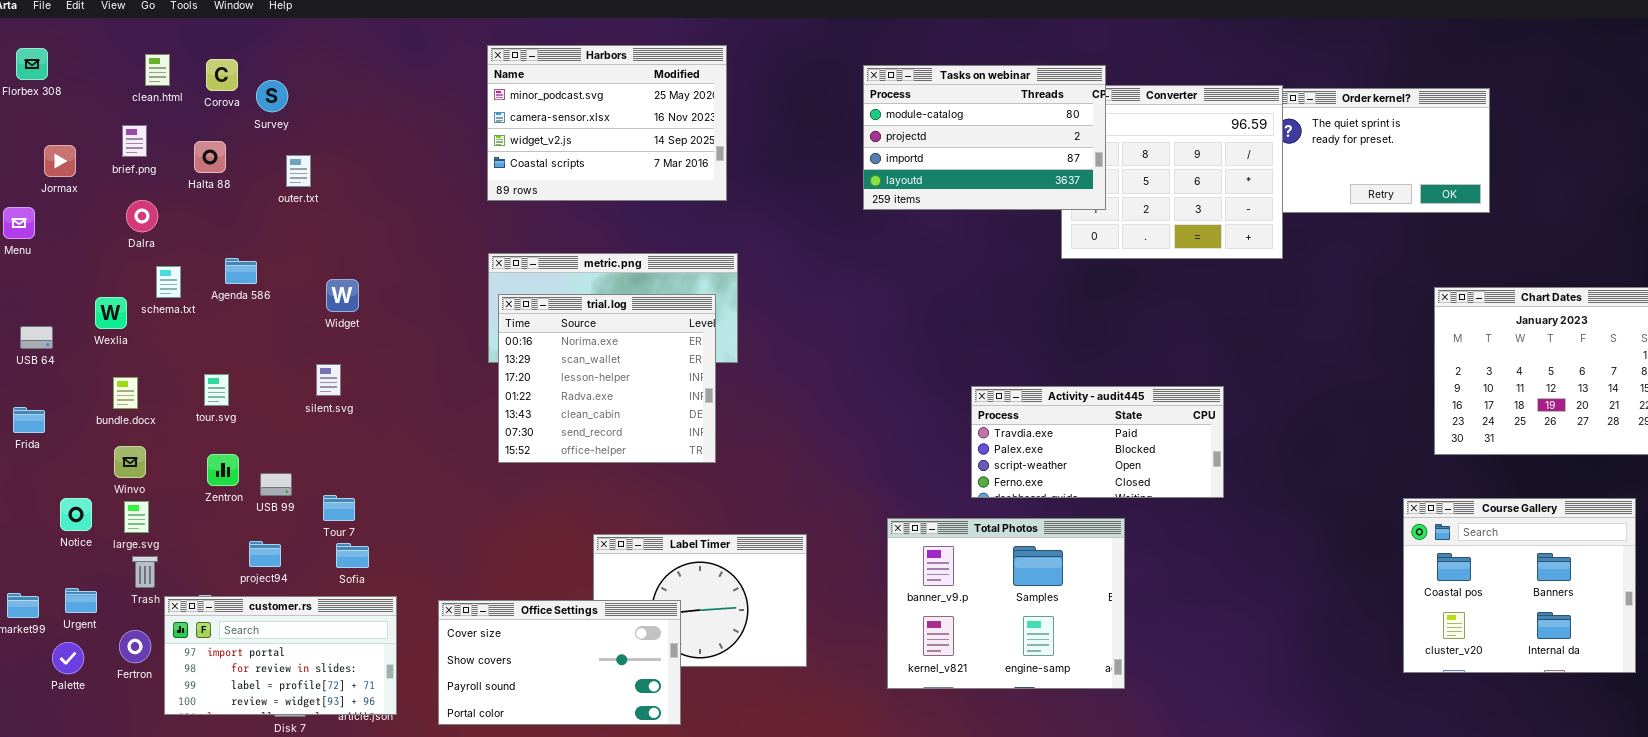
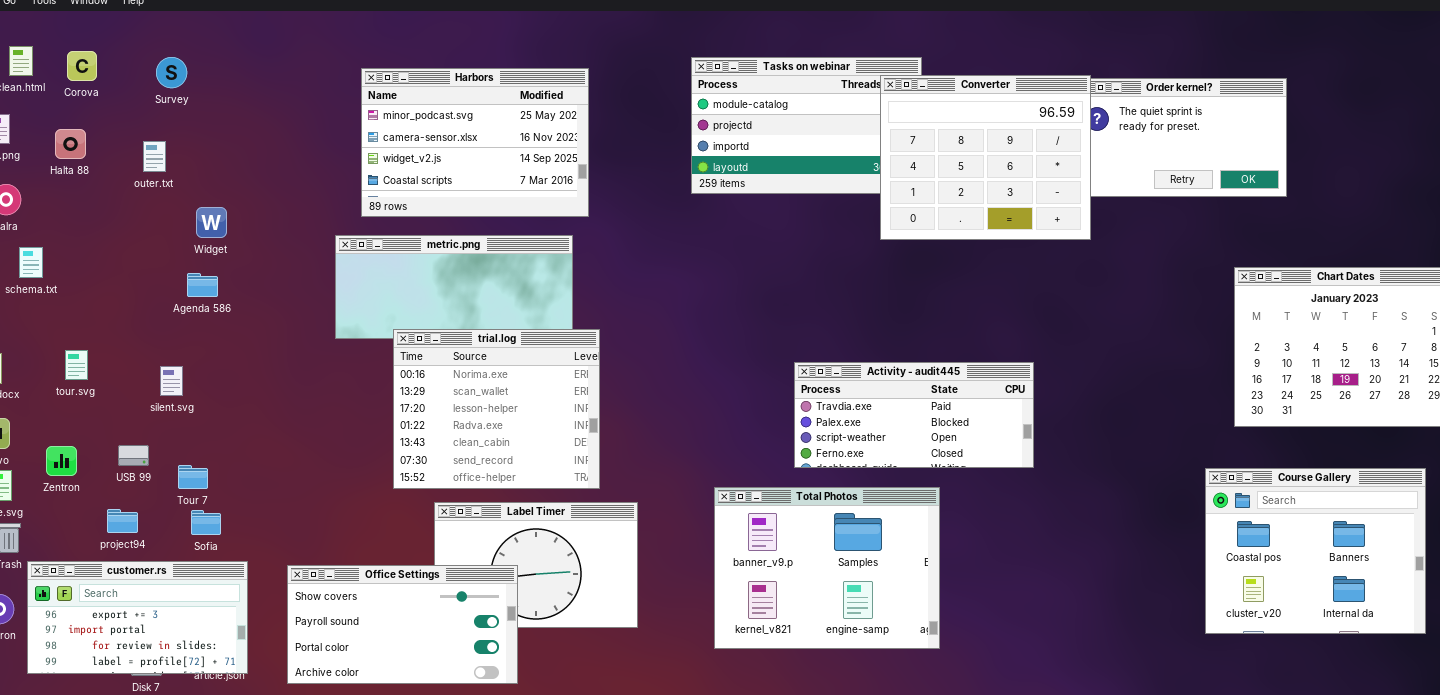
Harbors: [487,45,727,201] -> [361,68,589,217], moved
Survey: [256,80,288,112] -> [156,57,187,88], moved
Converter: [1061,85,1283,259] -> [880,75,1091,240], raised
Agenda 586: [225,258,257,284] -> [187,273,218,297], moved
Widget: [326,279,359,312] -> [196,207,227,238], moved
trial.log: [498,294,716,463] -> [393,329,600,489], moved
silent.svg: [316,364,341,396] -> [160,366,183,396], moved
Zentron: [207,454,239,486] -> [46,446,77,476], moved
customer.rs: [164,596,397,715] -> [27,561,248,674], scrolled up 1 row
Office Settings: [438,600,681,725] -> [287,565,518,684], scrolled down 1 row

